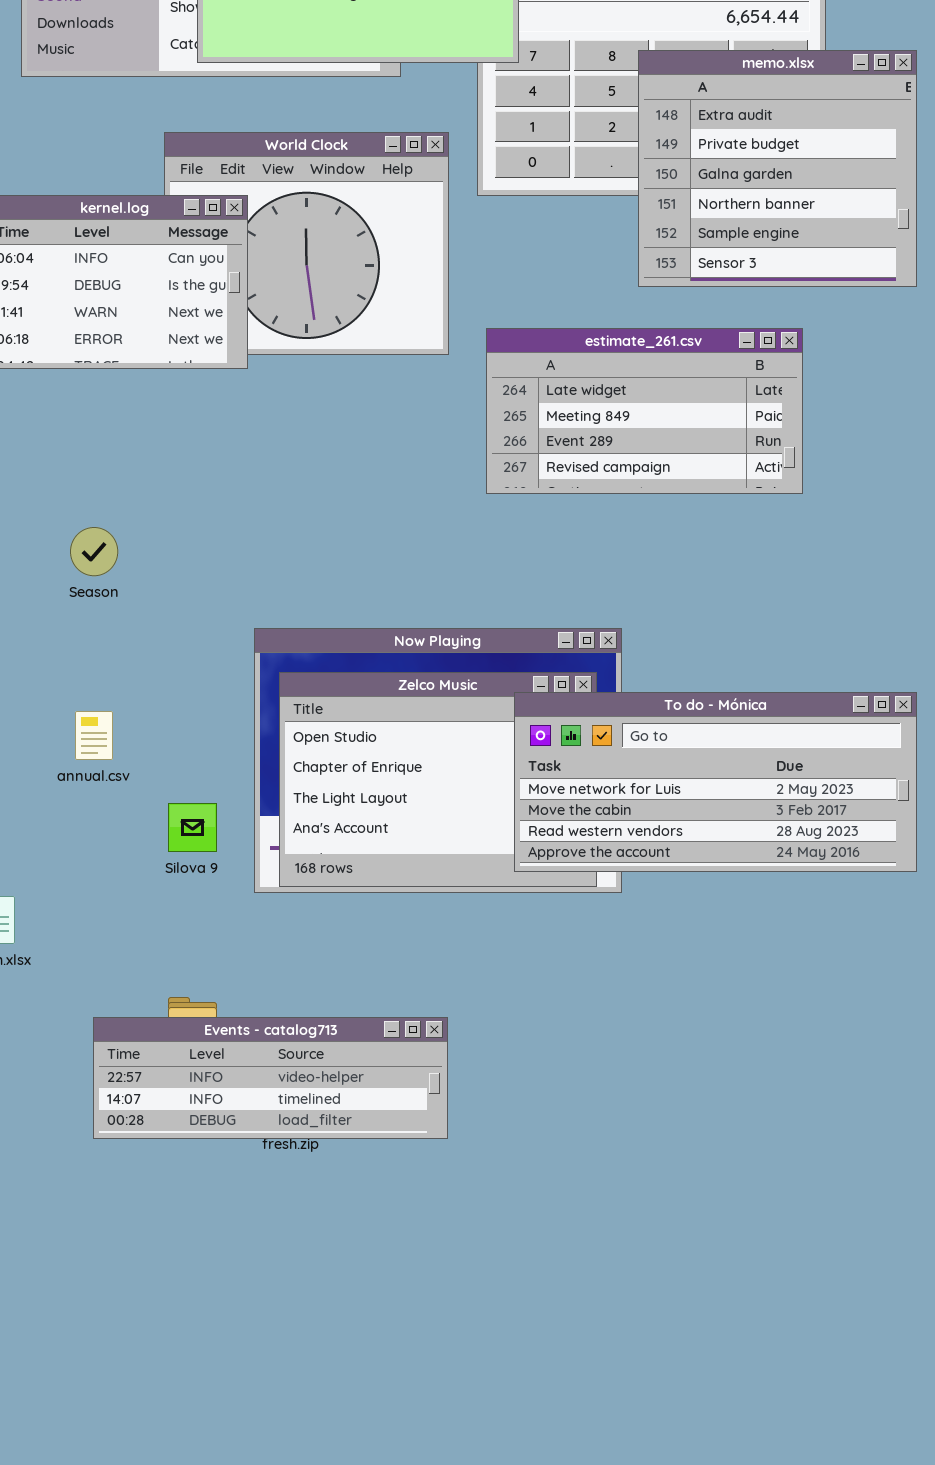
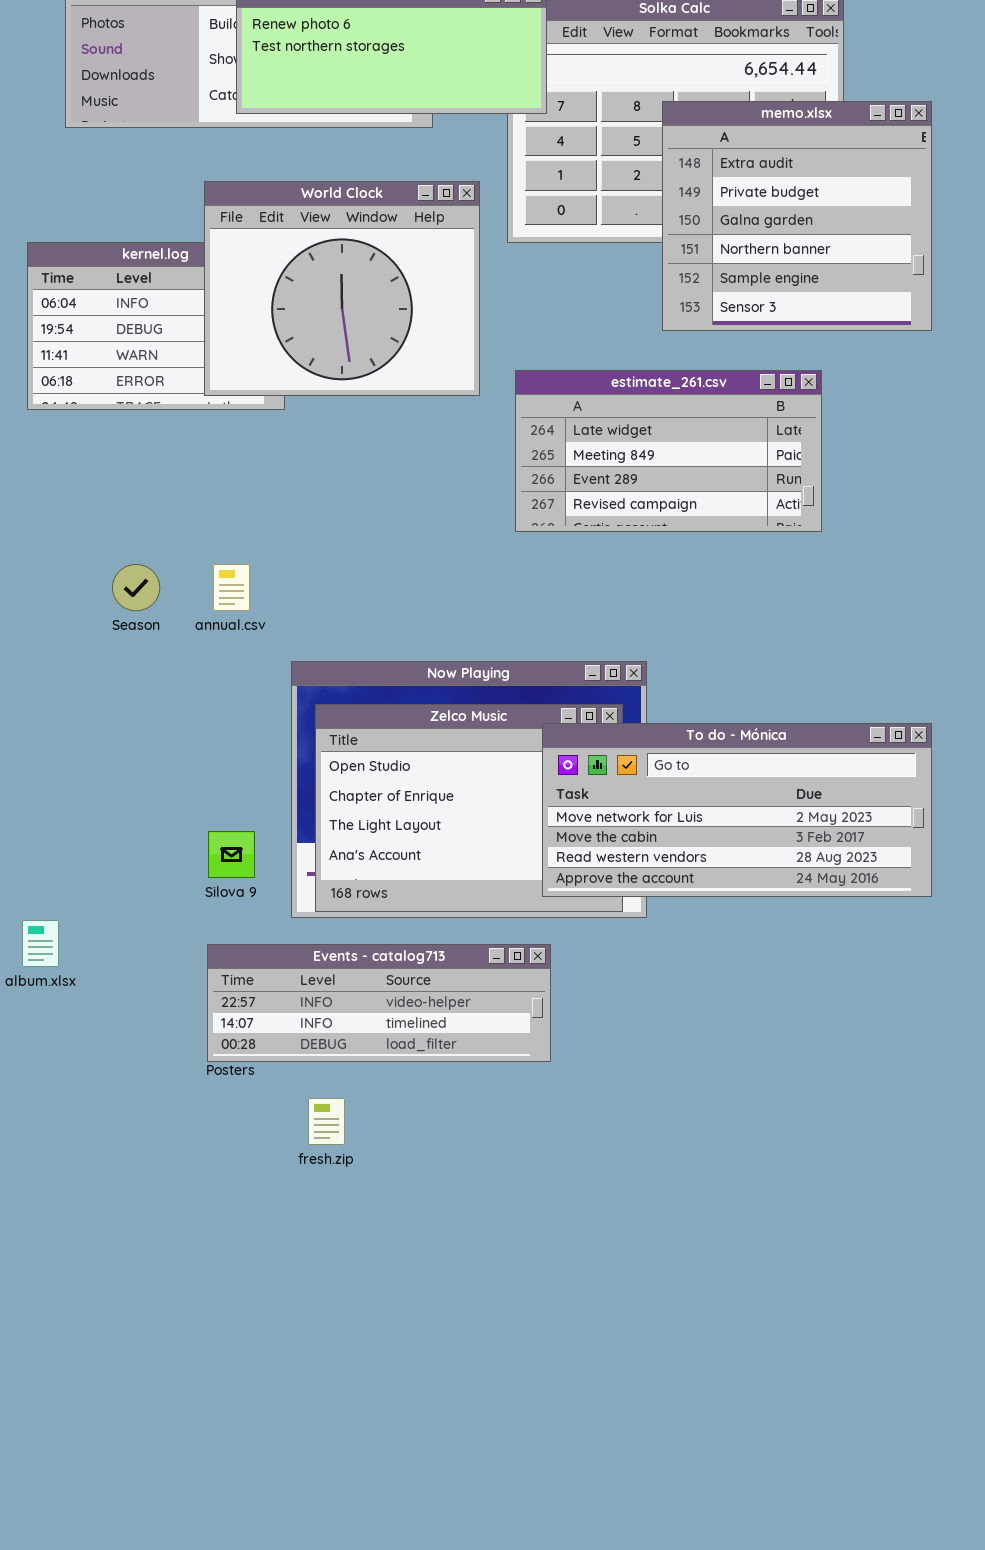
World Clock: [164,132,449,355] -> [204,181,480,396], raised
annual.csv: [75,711,113,760] -> [213,564,250,611], moved
Events - catalog713: [93,1017,448,1139] -> [207,944,551,1062], moved

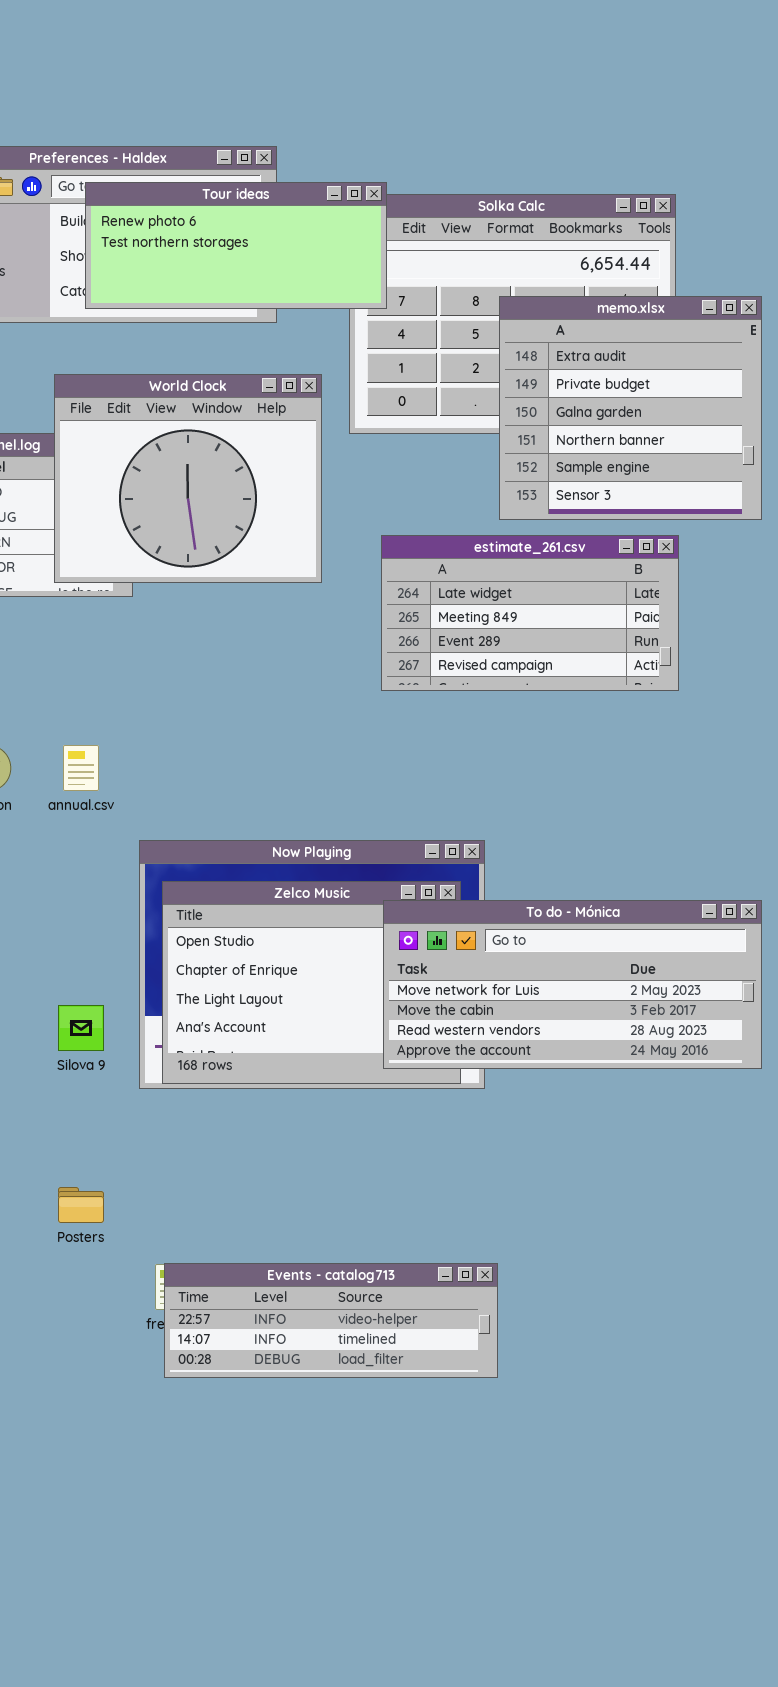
estimate_261.csv: [515,370,822,532] -> [381,535,679,691], moved
Events - catalog713: [207,944,551,1062] -> [164,1263,498,1378], moved

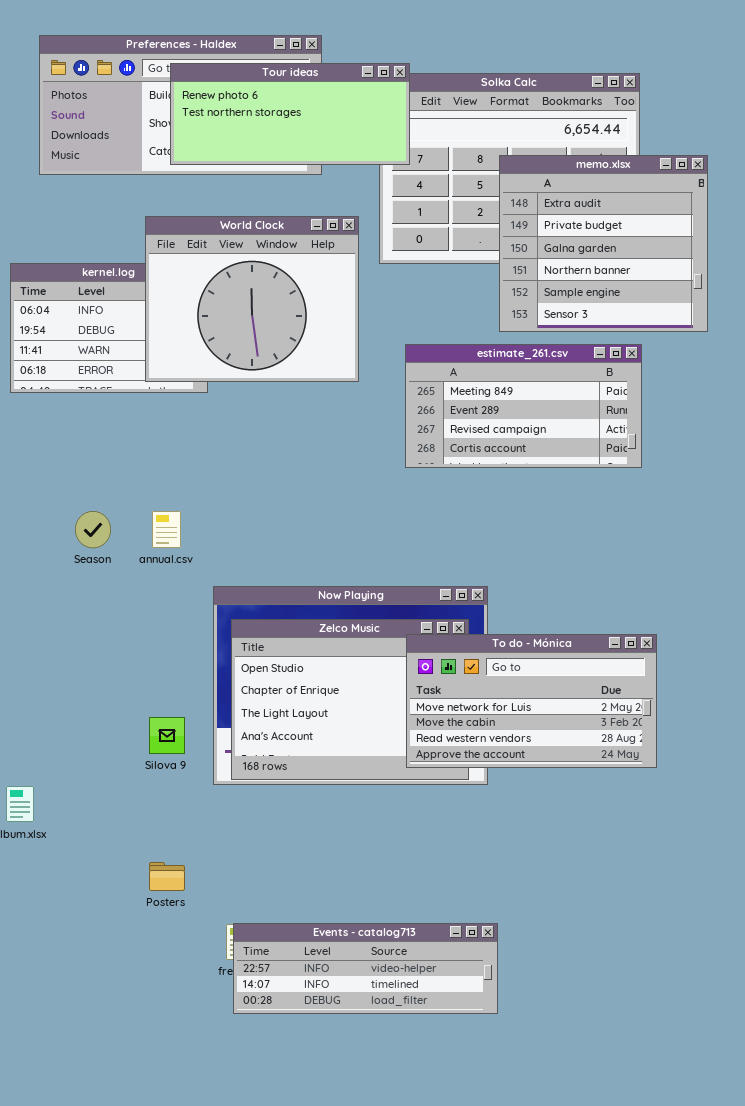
estimate_261.csv: [381,535,679,691] -> [405,344,642,468], scrolled down 1 row
To do - Mónica: [383,900,762,1069] -> [406,634,657,768], resized

